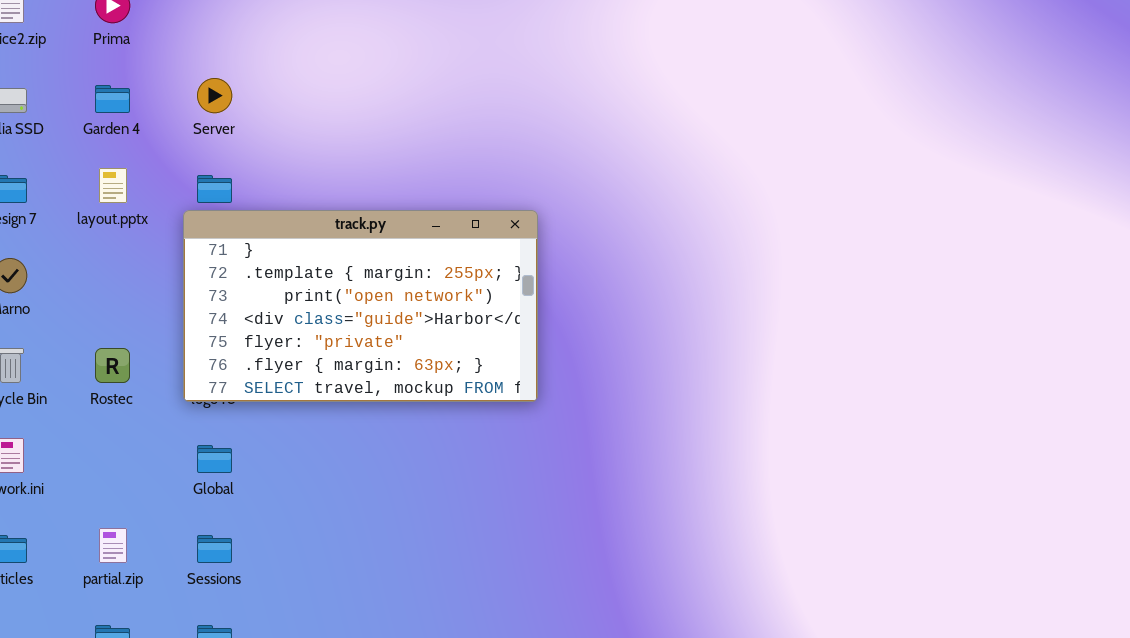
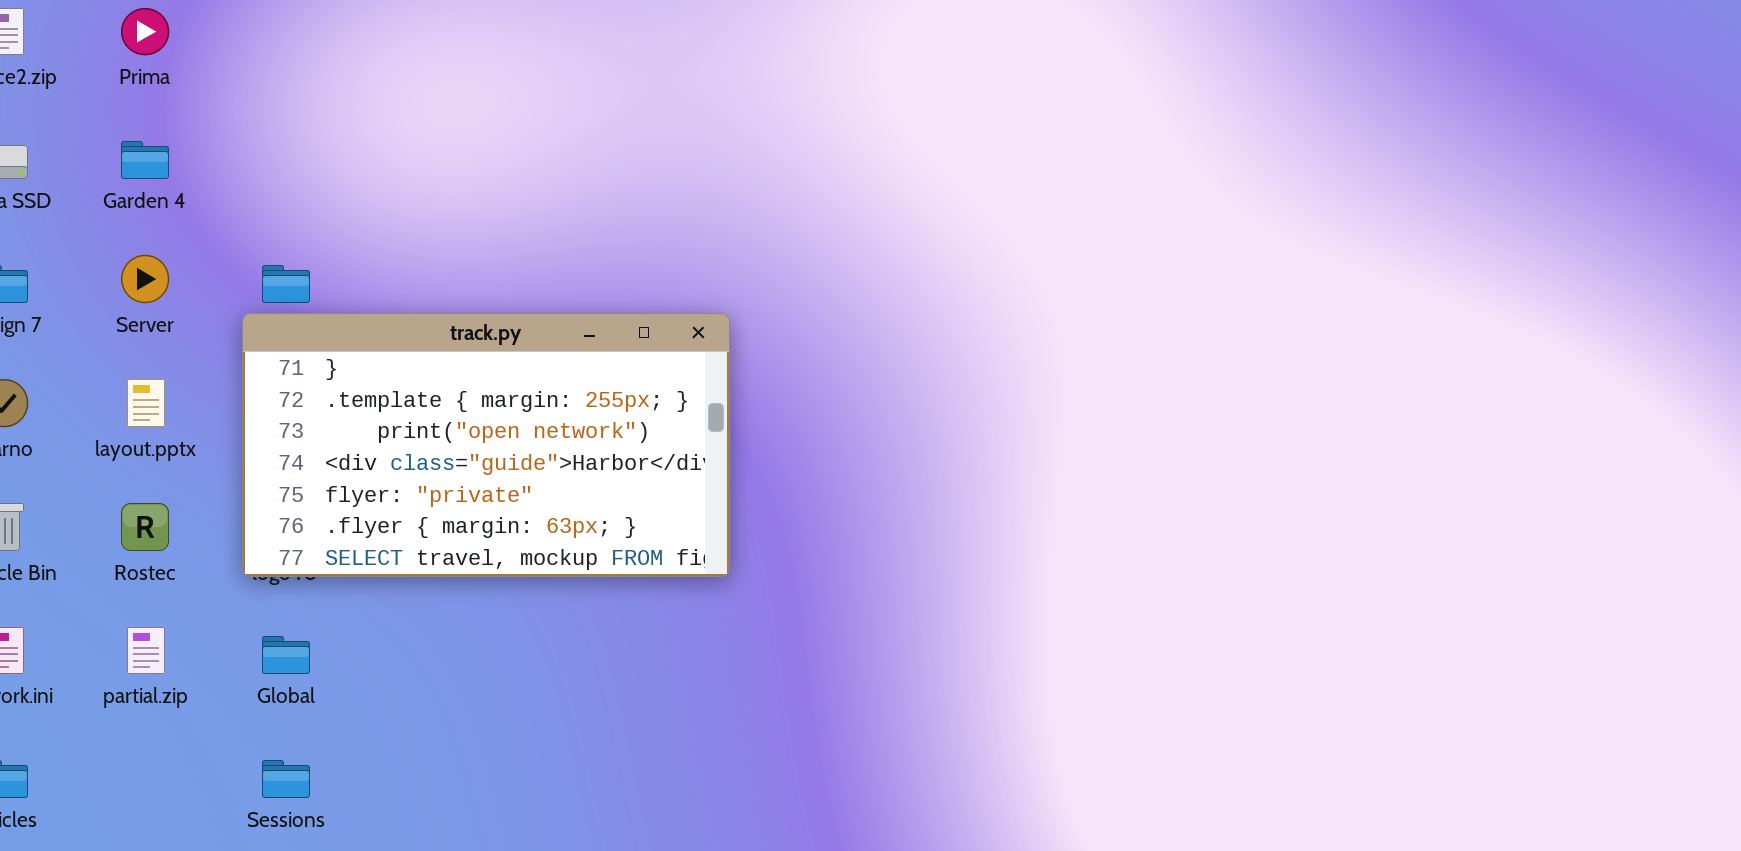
Server: [197,78,232,113] -> [121,255,169,303], moved
layout.pptx: [99,168,127,203] -> [127,379,165,427], moved
partial.zip: [99,528,127,563] -> [127,627,165,674], moved

